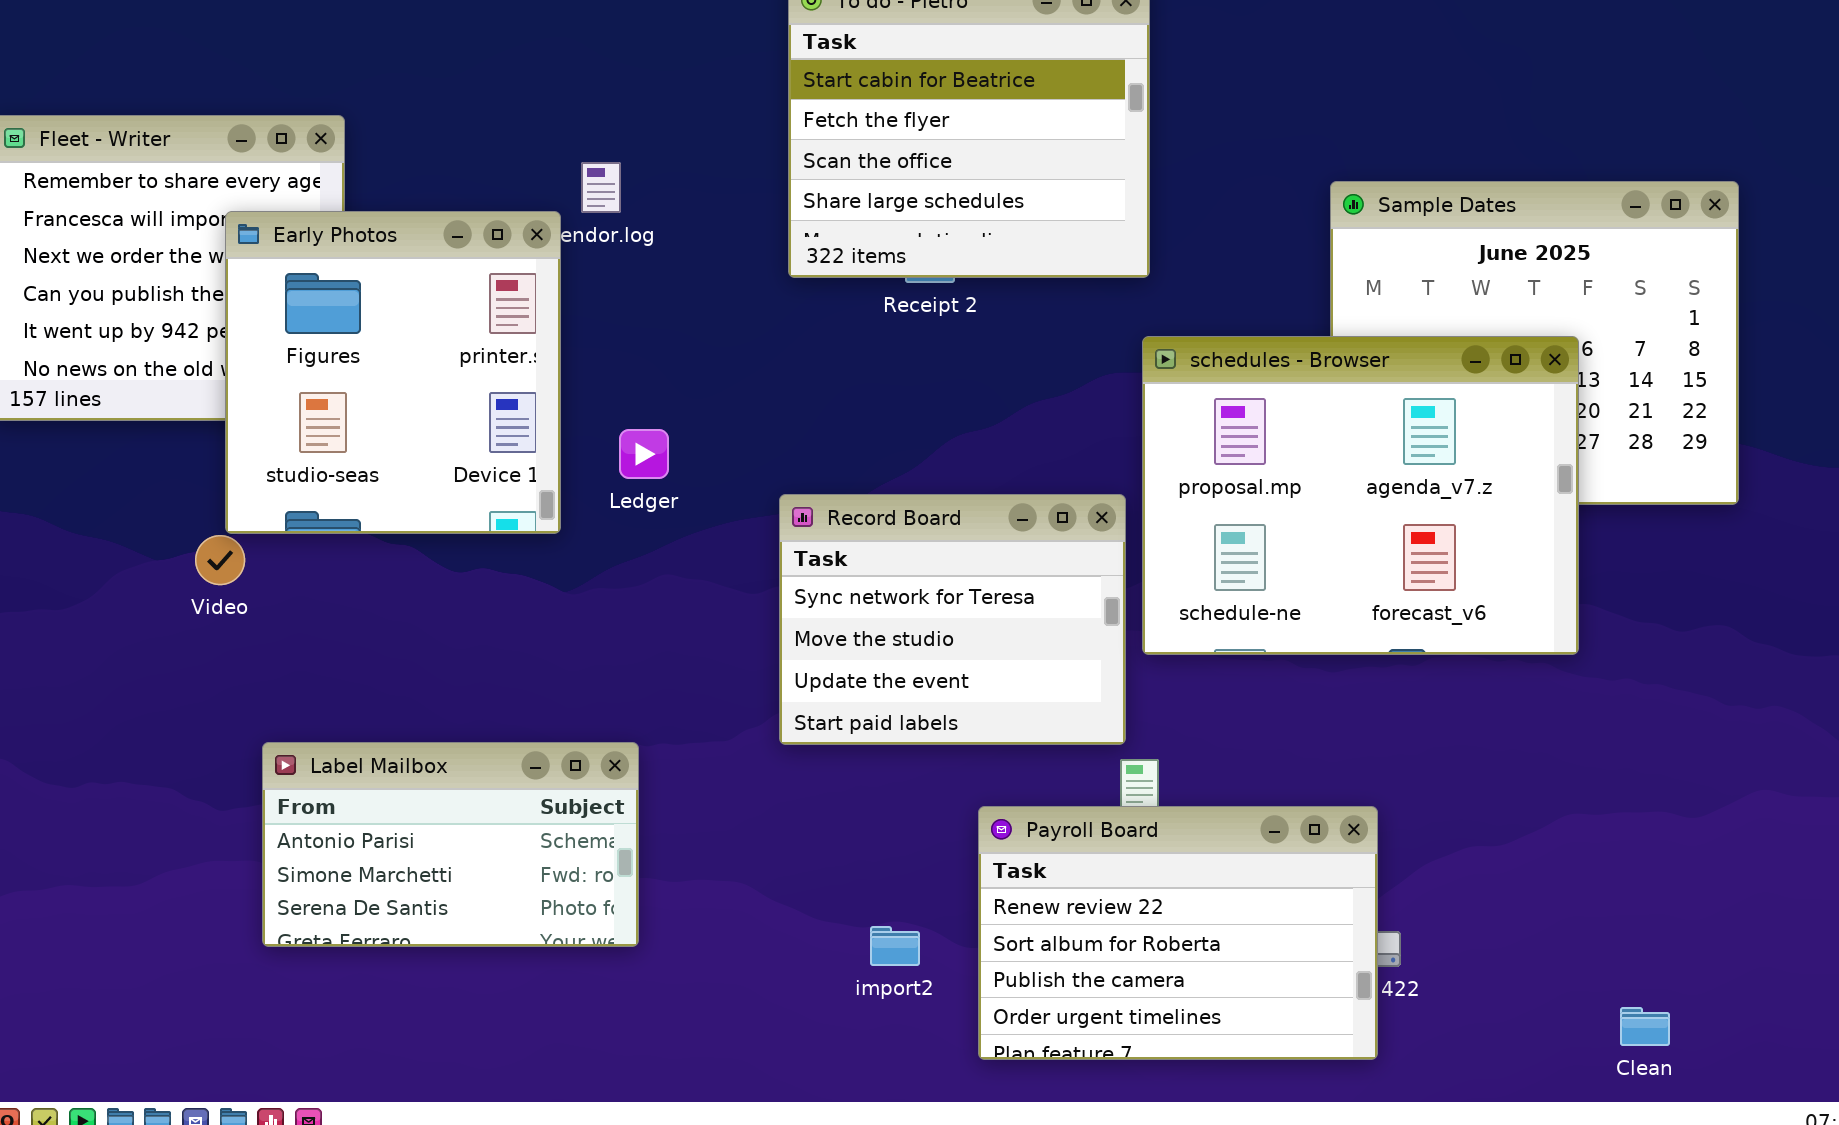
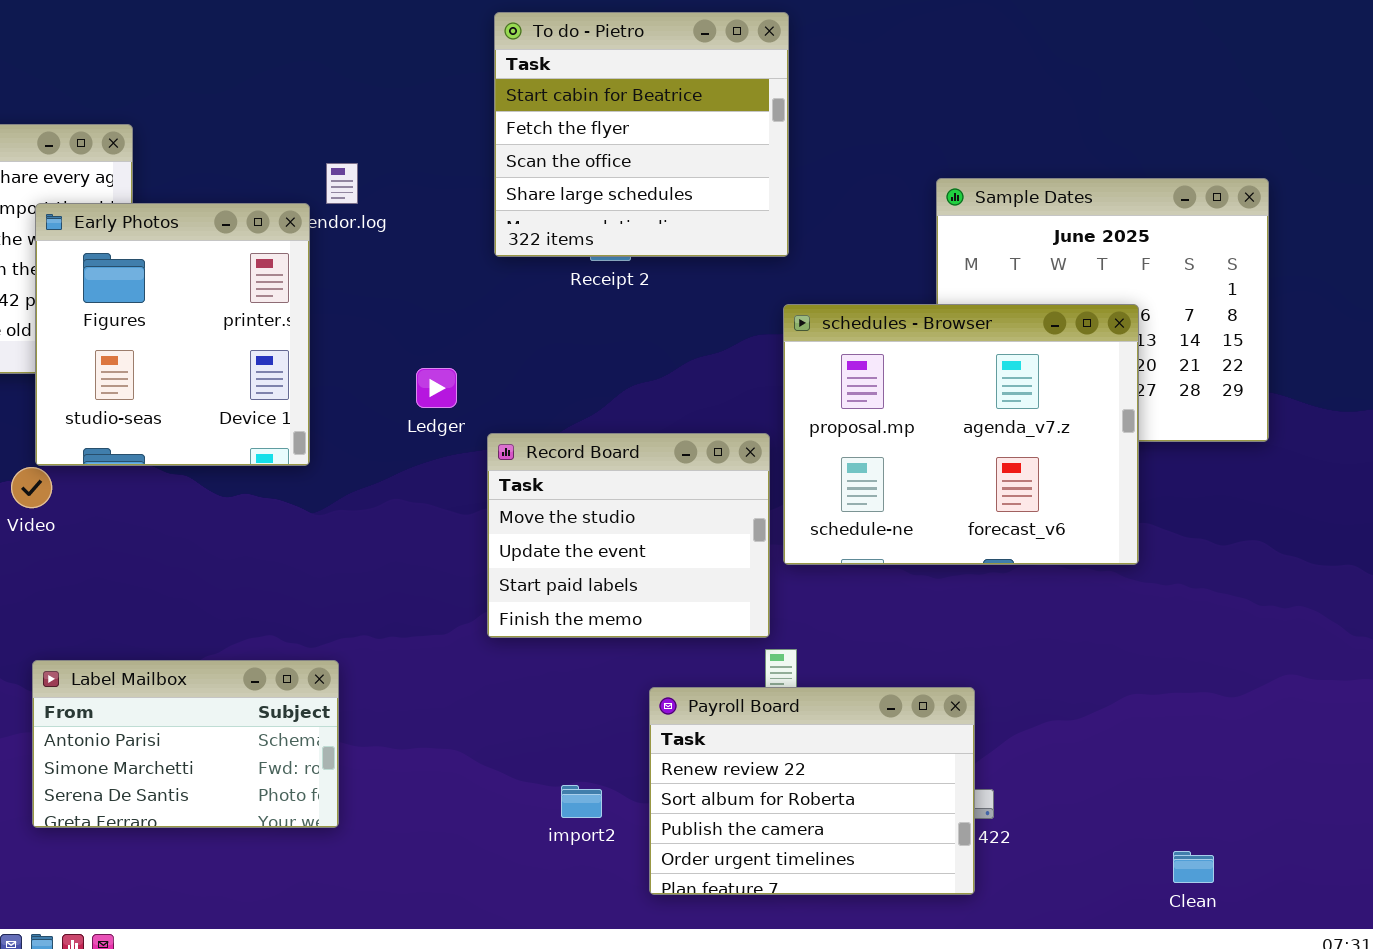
Ledger: [619,429,669,479] -> [416,368,457,408], moved
Record Board: [779,494,1126,745] -> [487,433,770,638], scrolled down 1 row
Label Mailbox: [262,742,639,947] -> [32,660,339,828], moved

